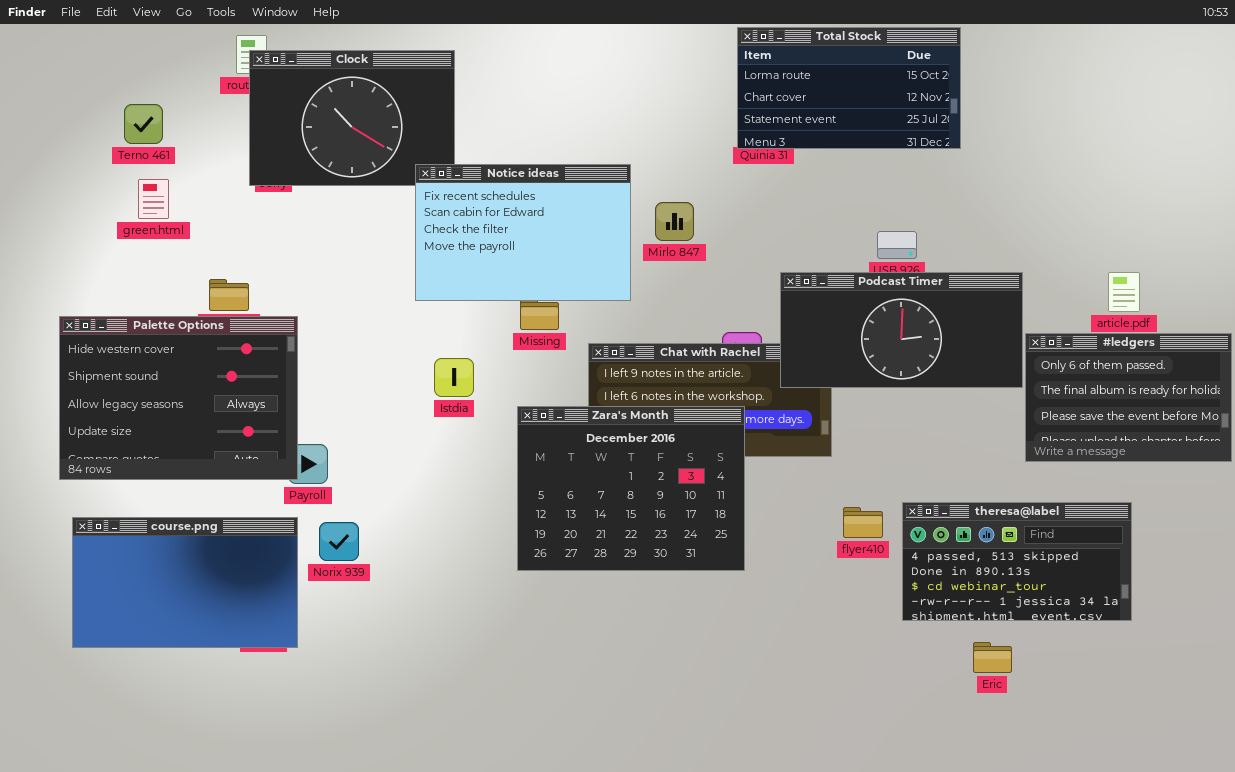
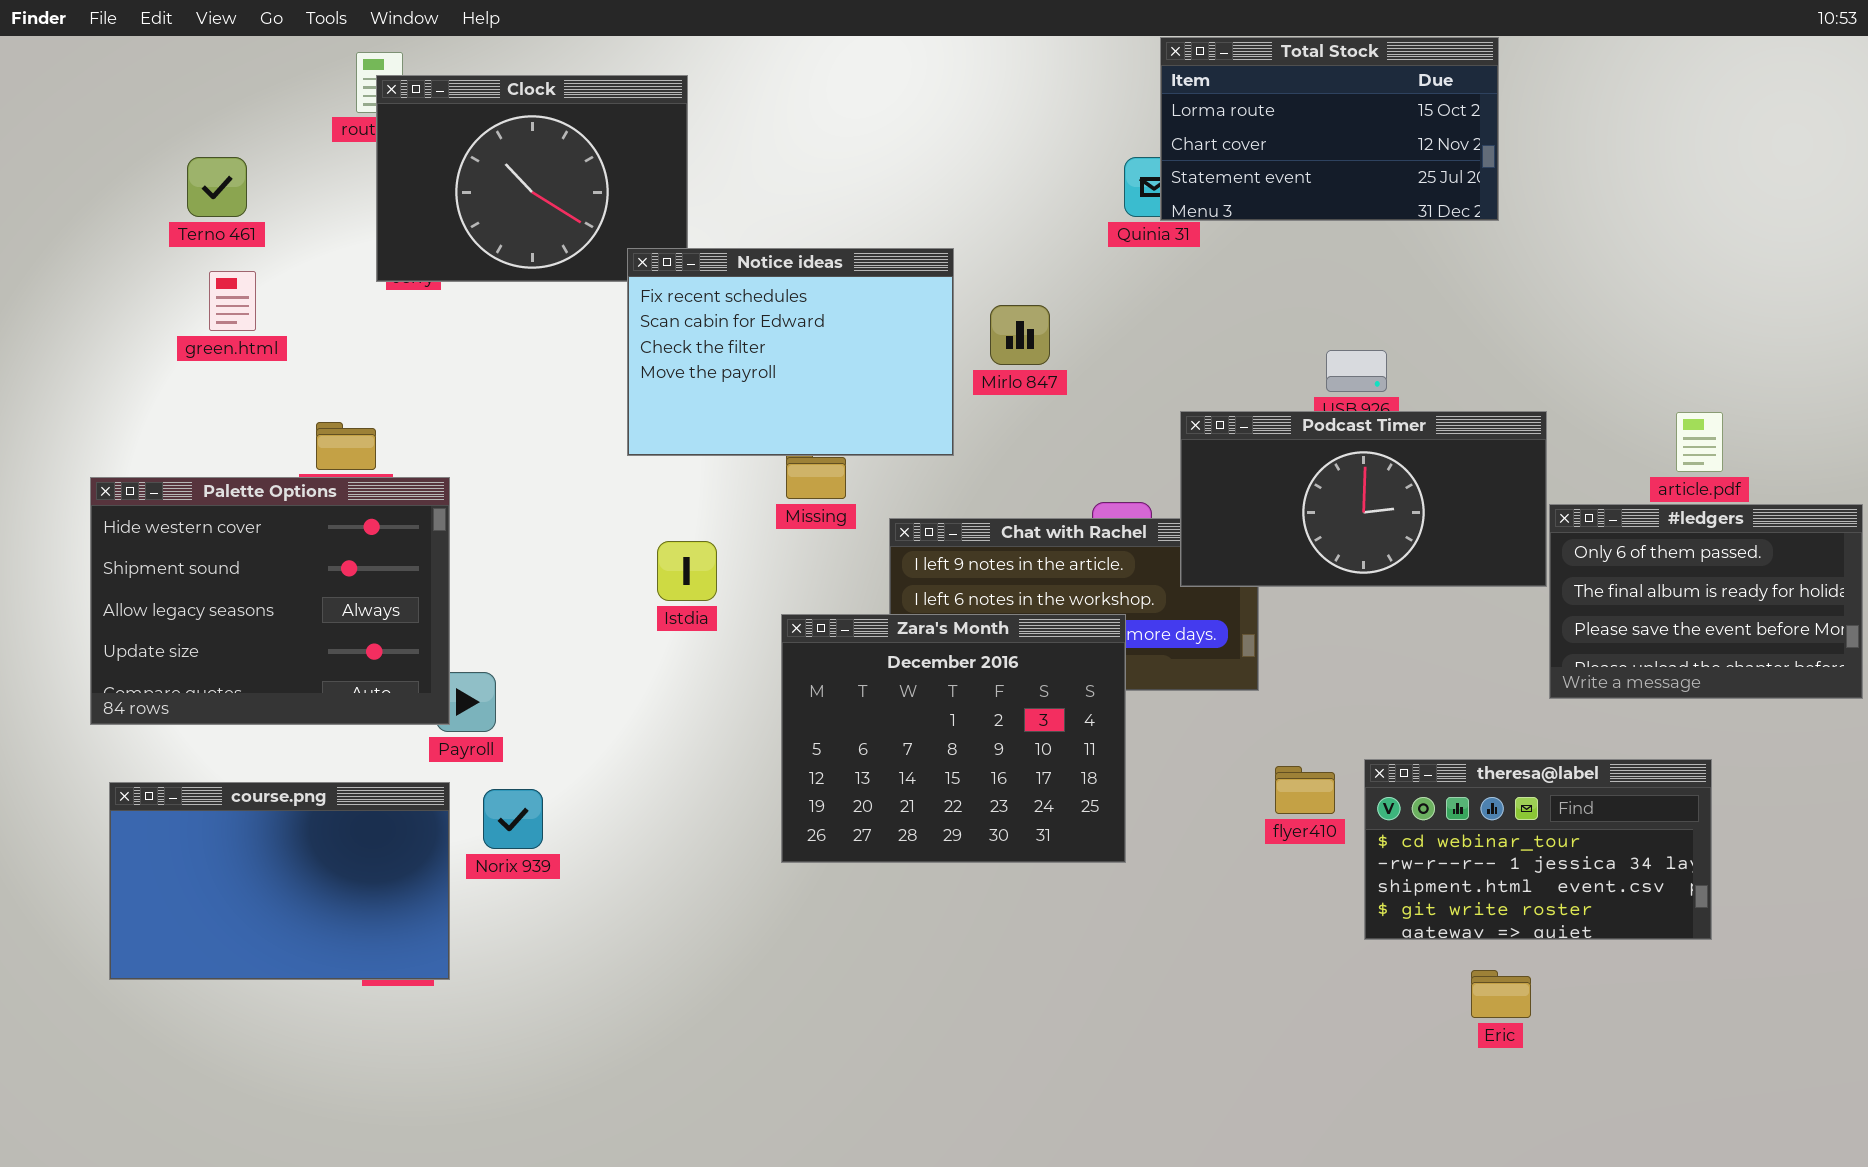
Total Stock: [737,27,961,149] -> [1160,37,1499,221], moved
theresa@label: [902,502,1132,621] -> [1364,759,1712,940], scrolled down 2 rows

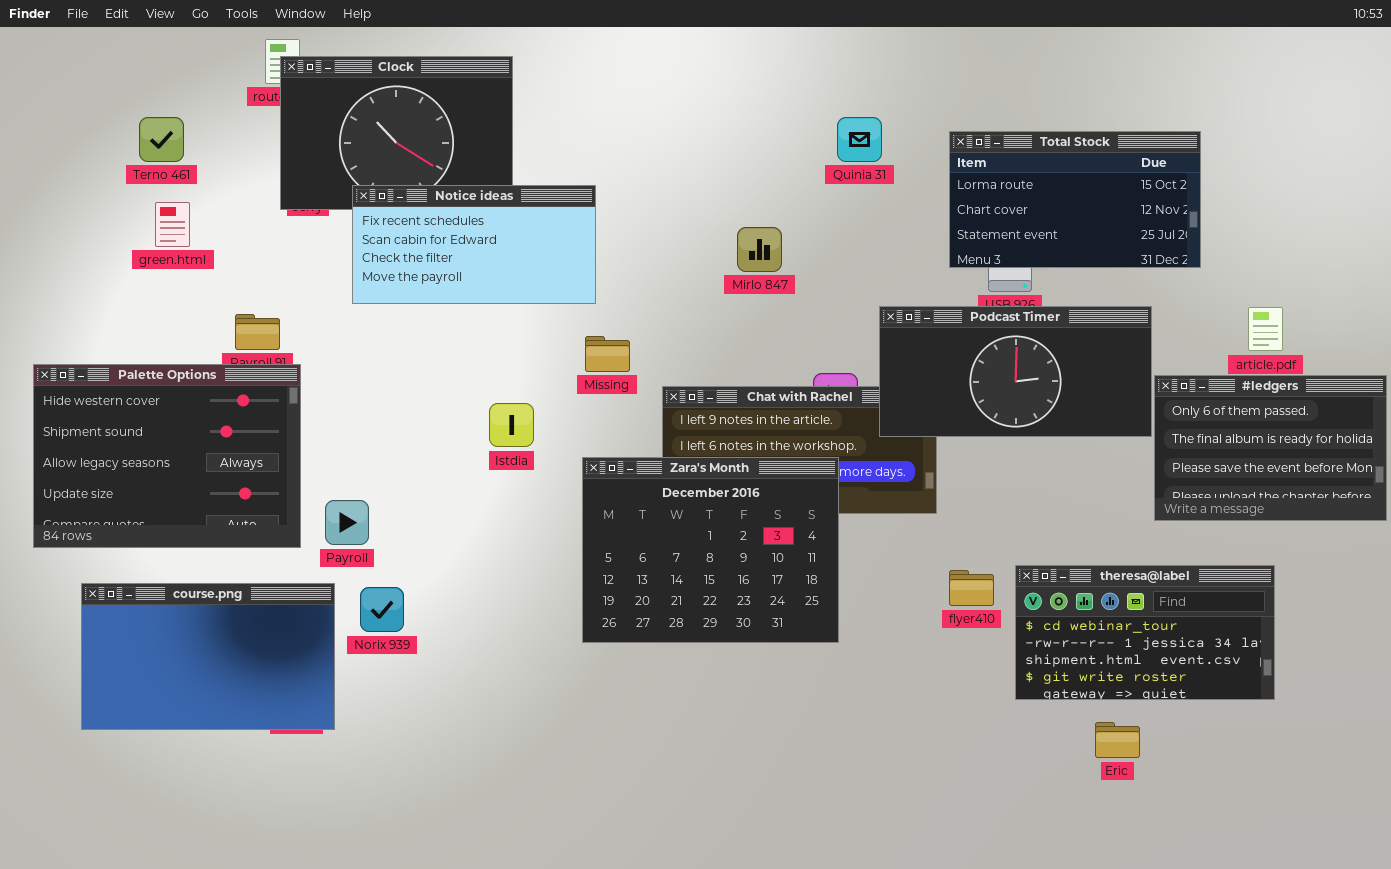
Total Stock: [1160,37,1499,221] -> [949,131,1201,268], moved
Notice ideas: [627,248,954,456] -> [352,185,596,304], moved, resized
Palette Options: [90,477,450,725] -> [33,364,301,548], moved

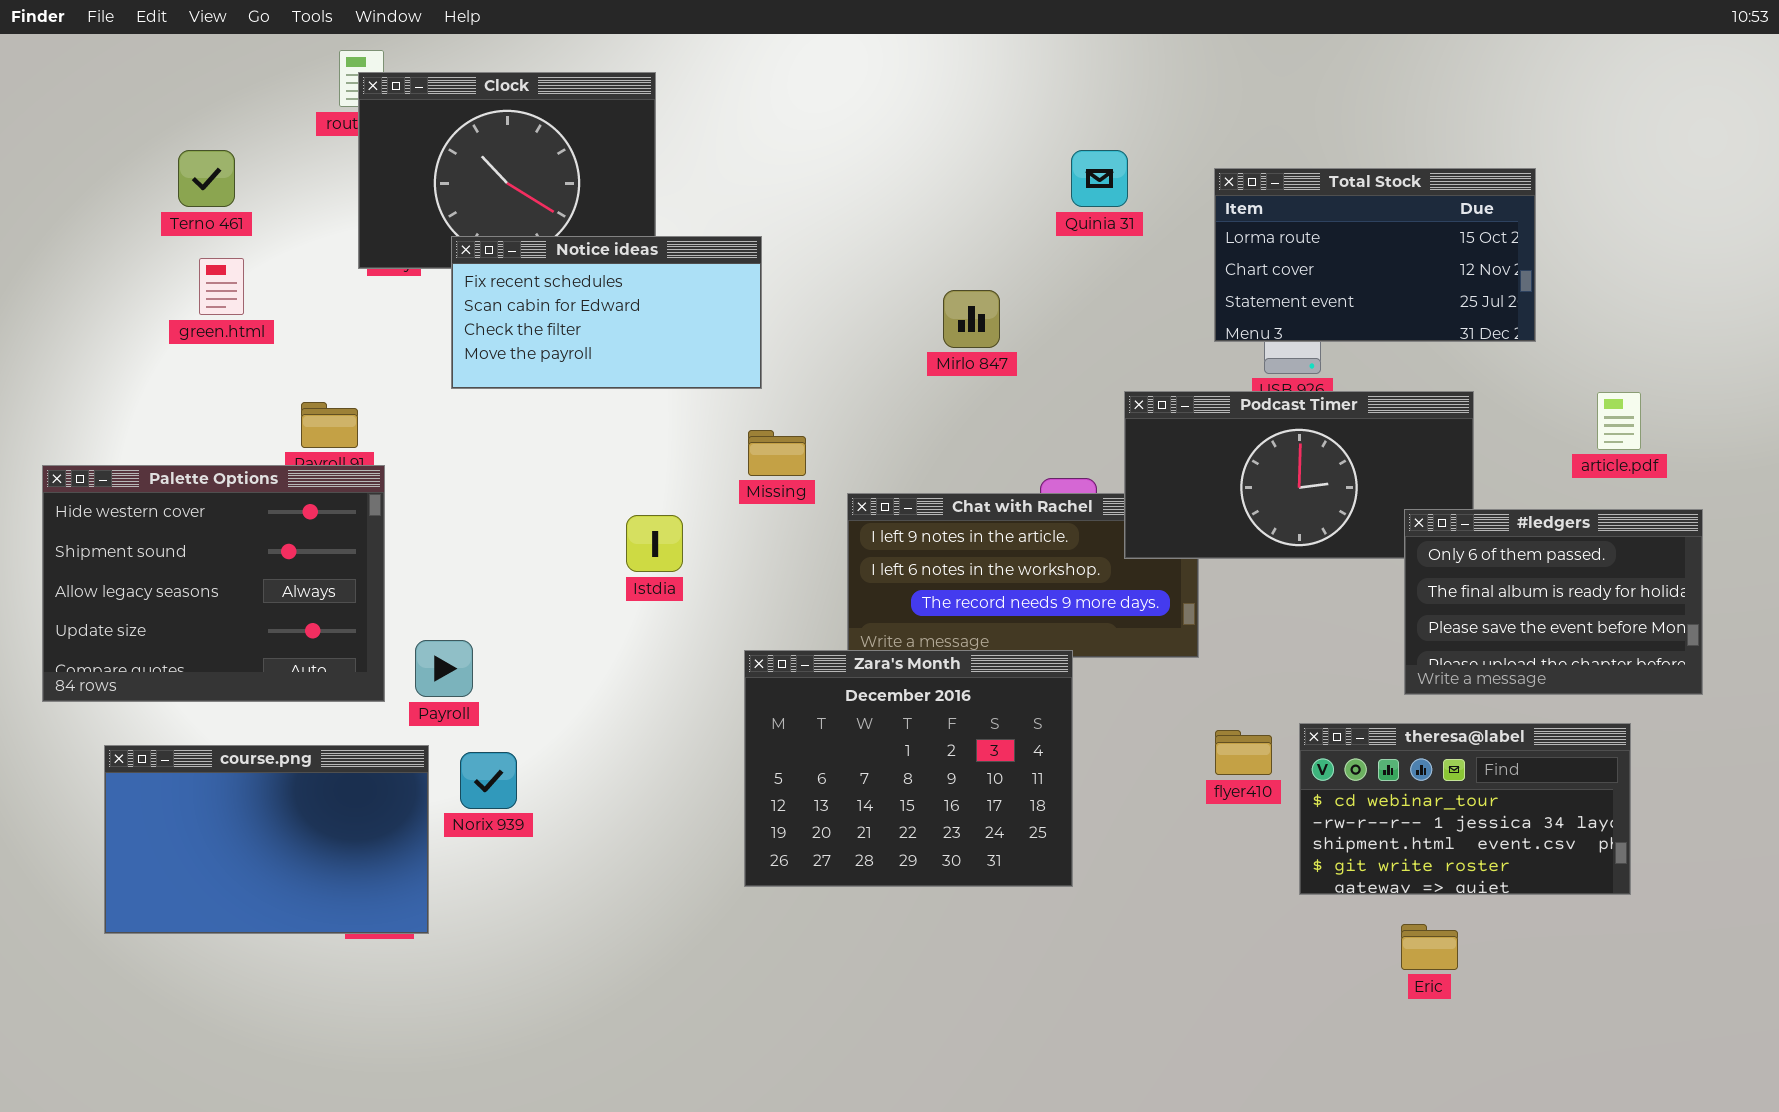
#ledgers: [1154,375,1387,521] -> [1404,509,1703,695], moved
Zara's Month: [582,457,839,643] -> [744,650,1073,887], moved

